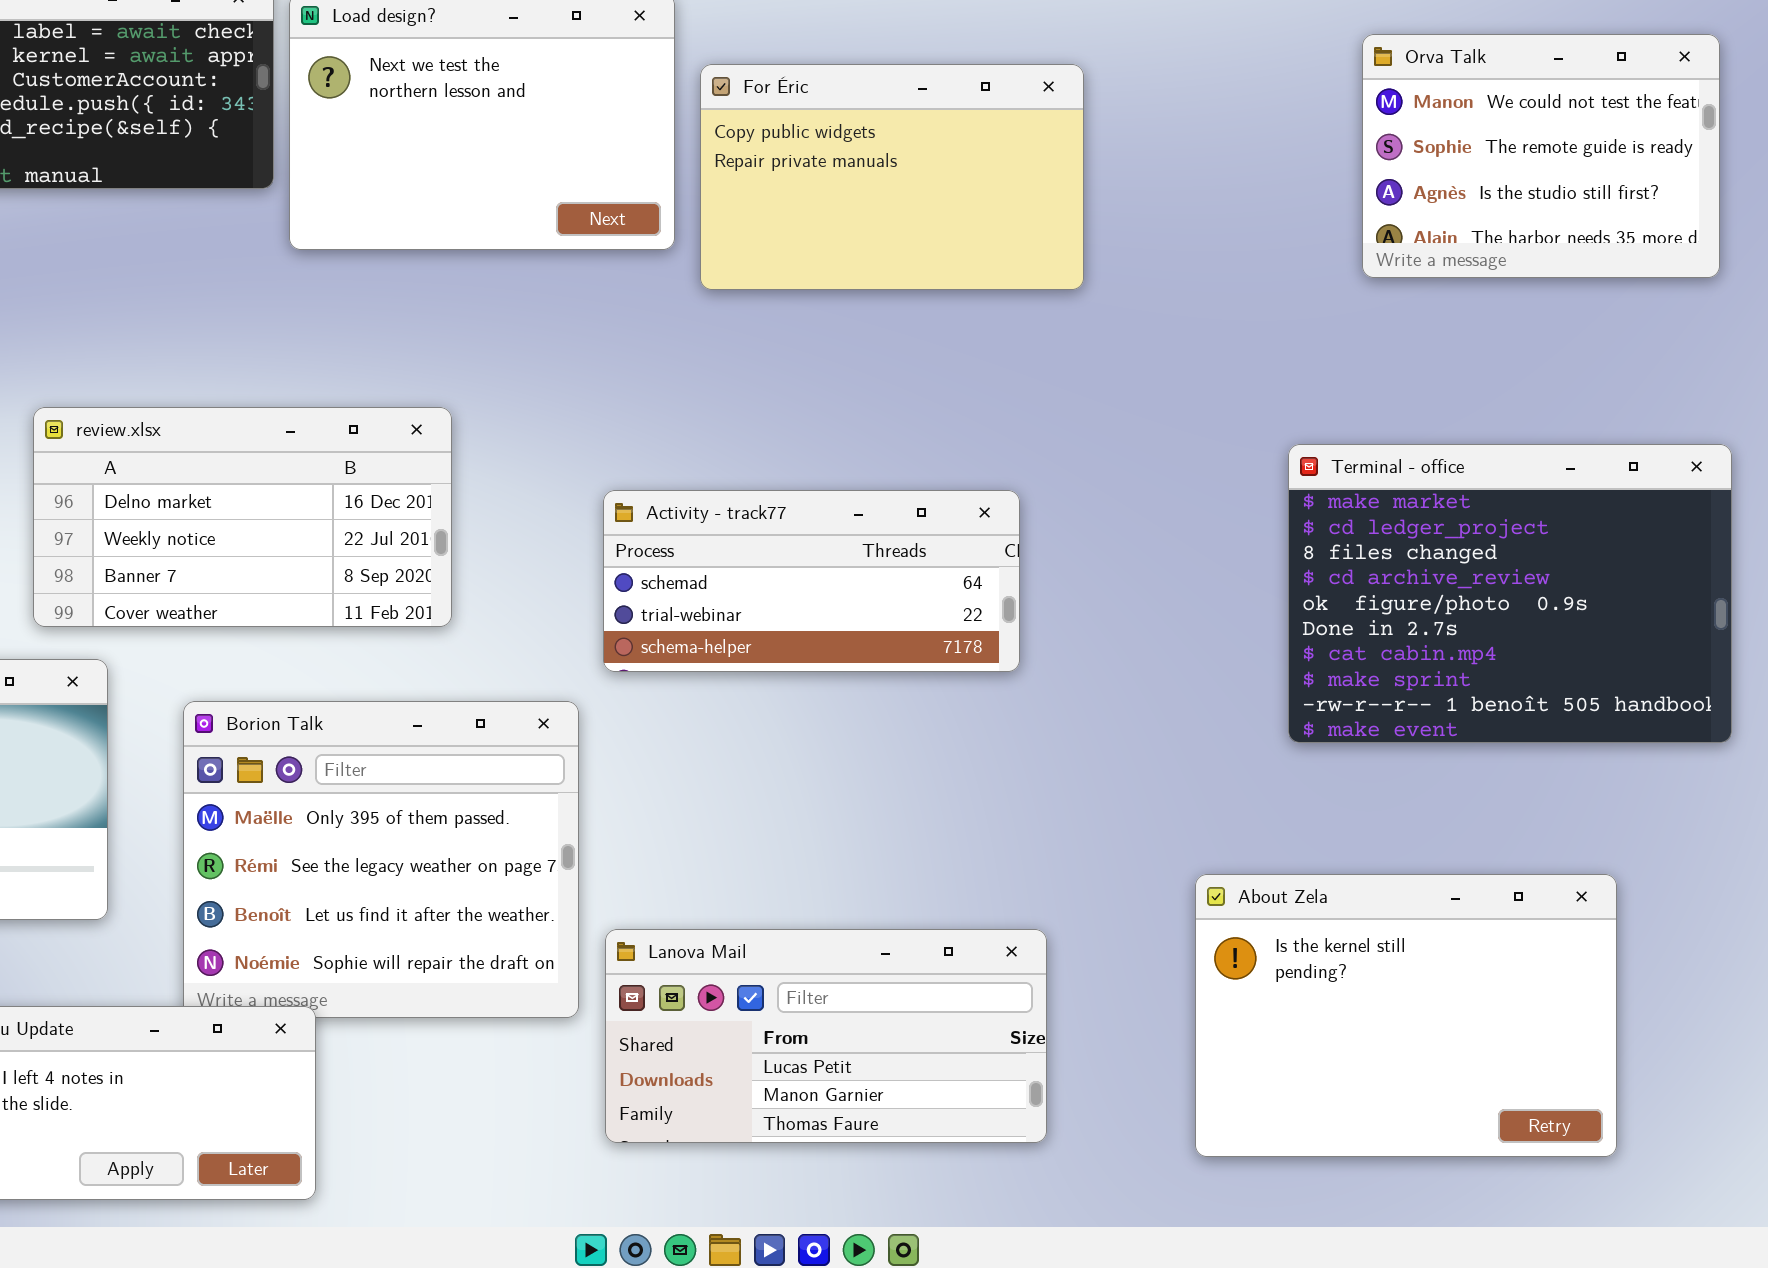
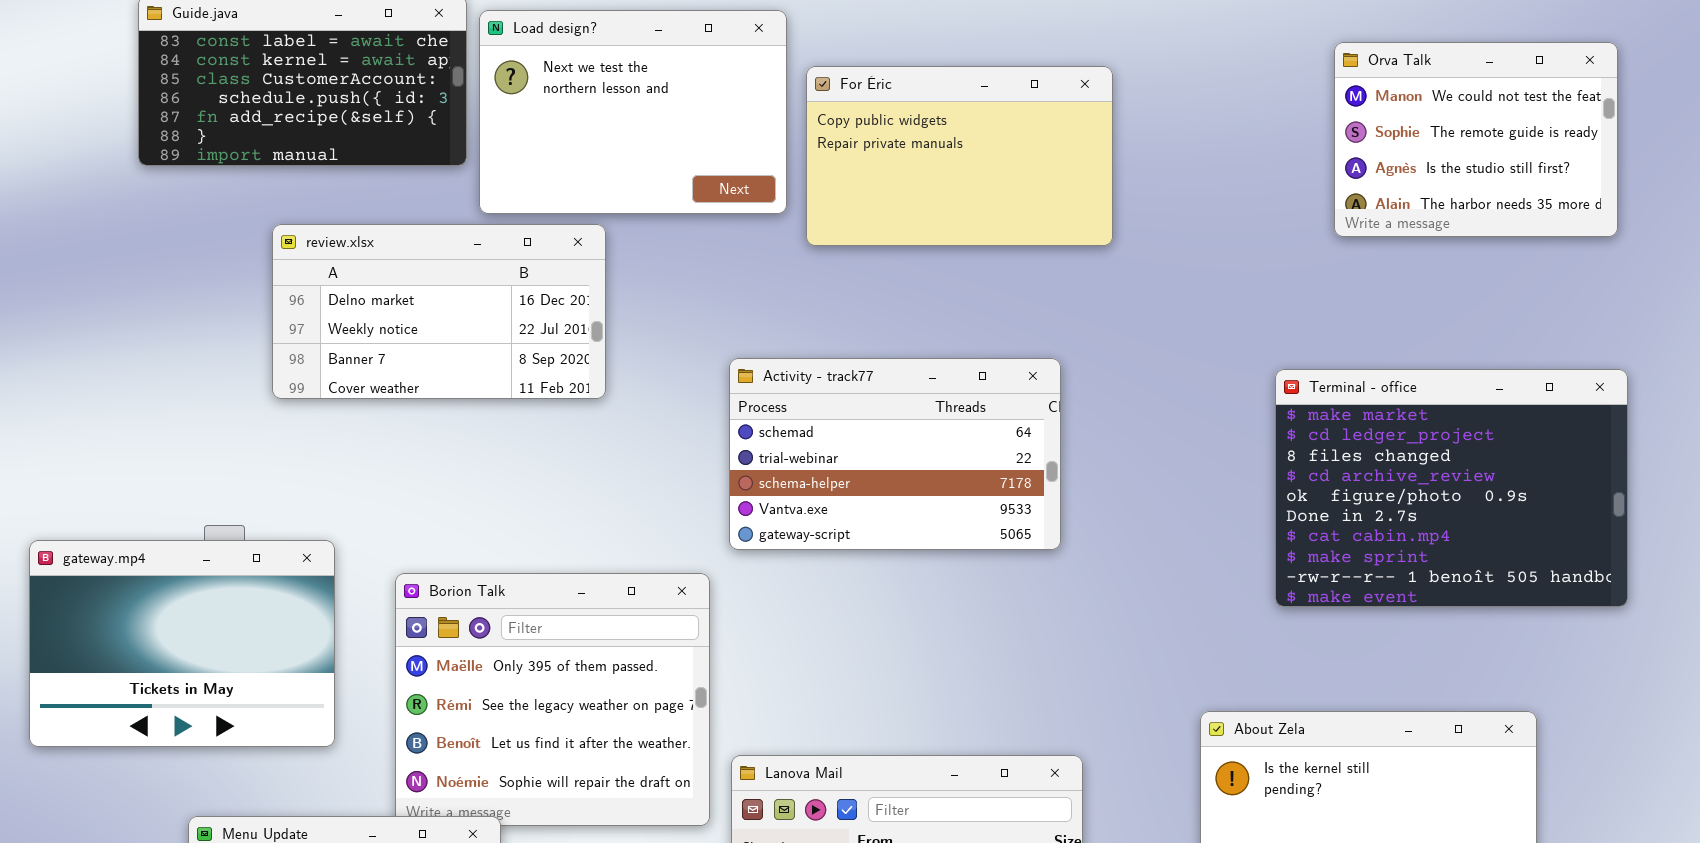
review.xlsx: [33,407,452,627] -> [272,224,606,399], moved
Activity - track77: [603,490,1020,672] -> [729,358,1061,550], resized

